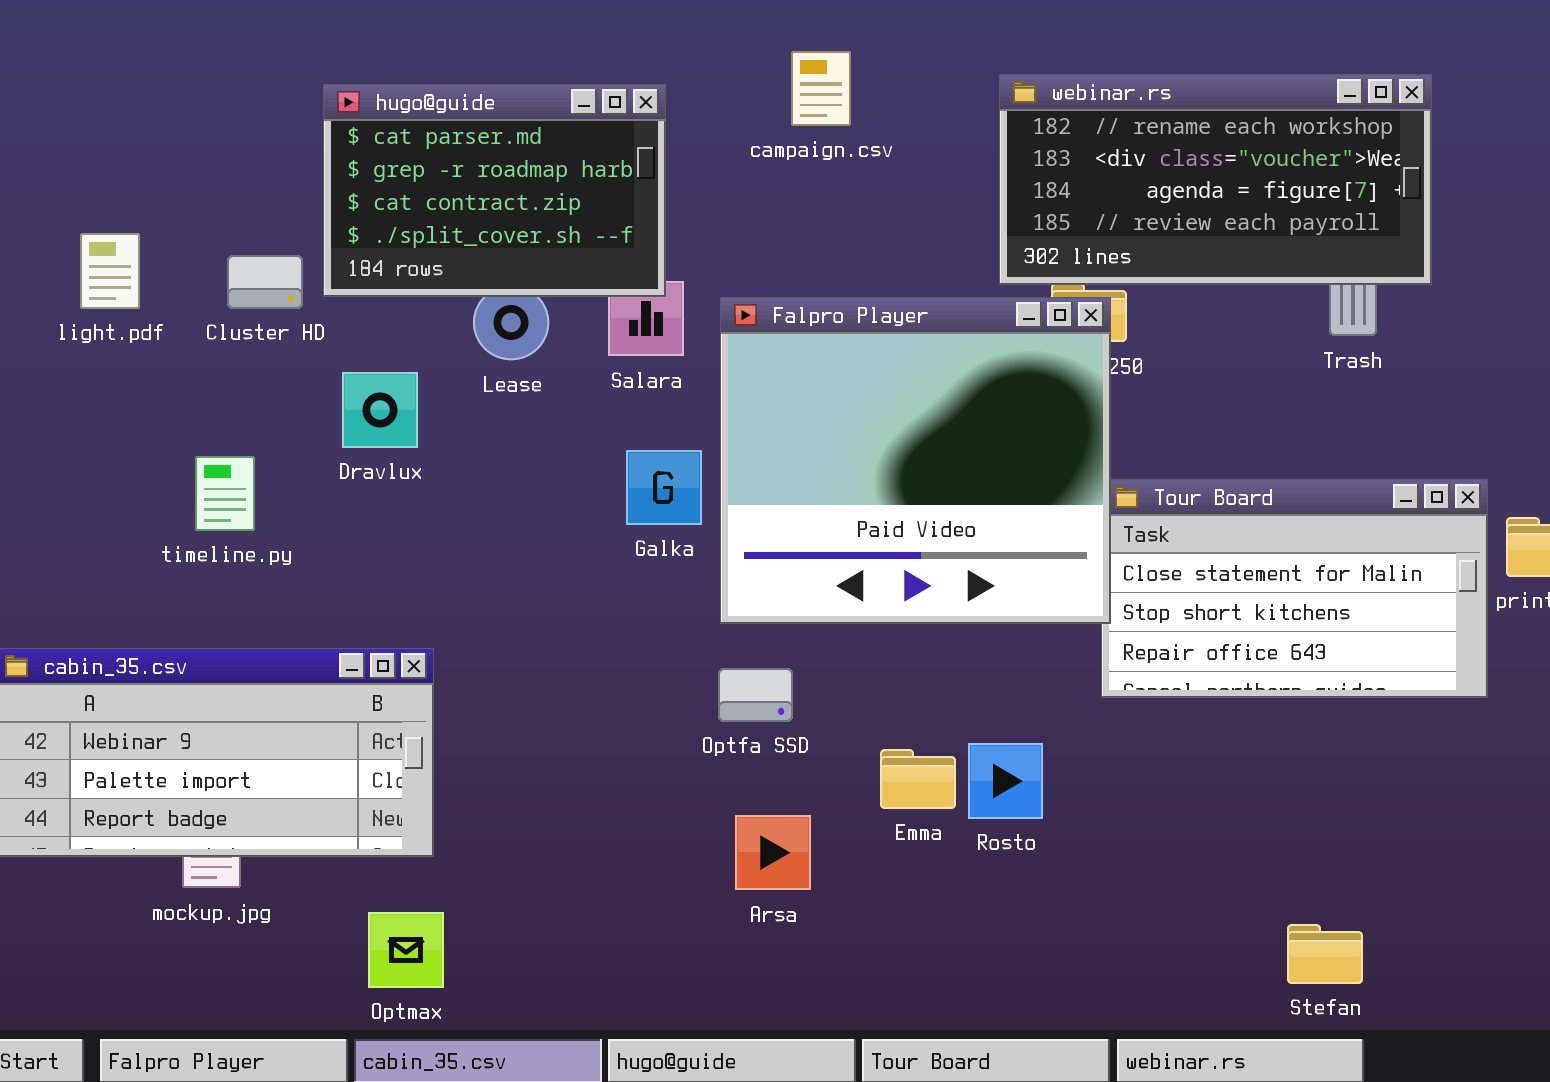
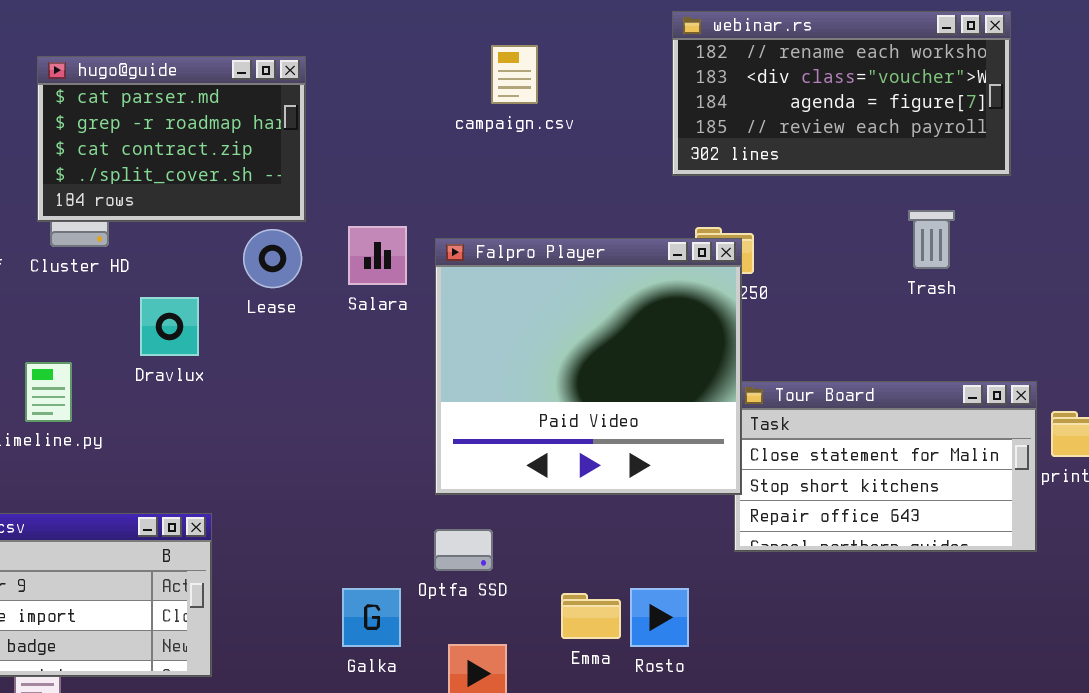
webinar.rs: [999,74,1432,285] -> [672,11,1011,176], moved
hugo@guide: [323,84,666,297] -> [37,56,306,222], moved
Galka: [626,450,702,525] -> [342,588,401,647], moved

